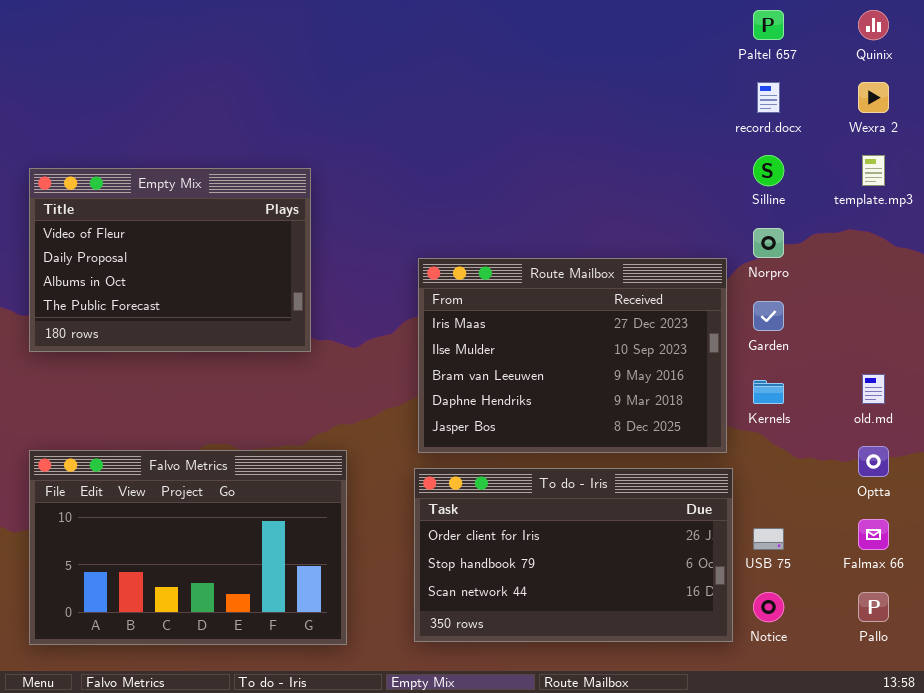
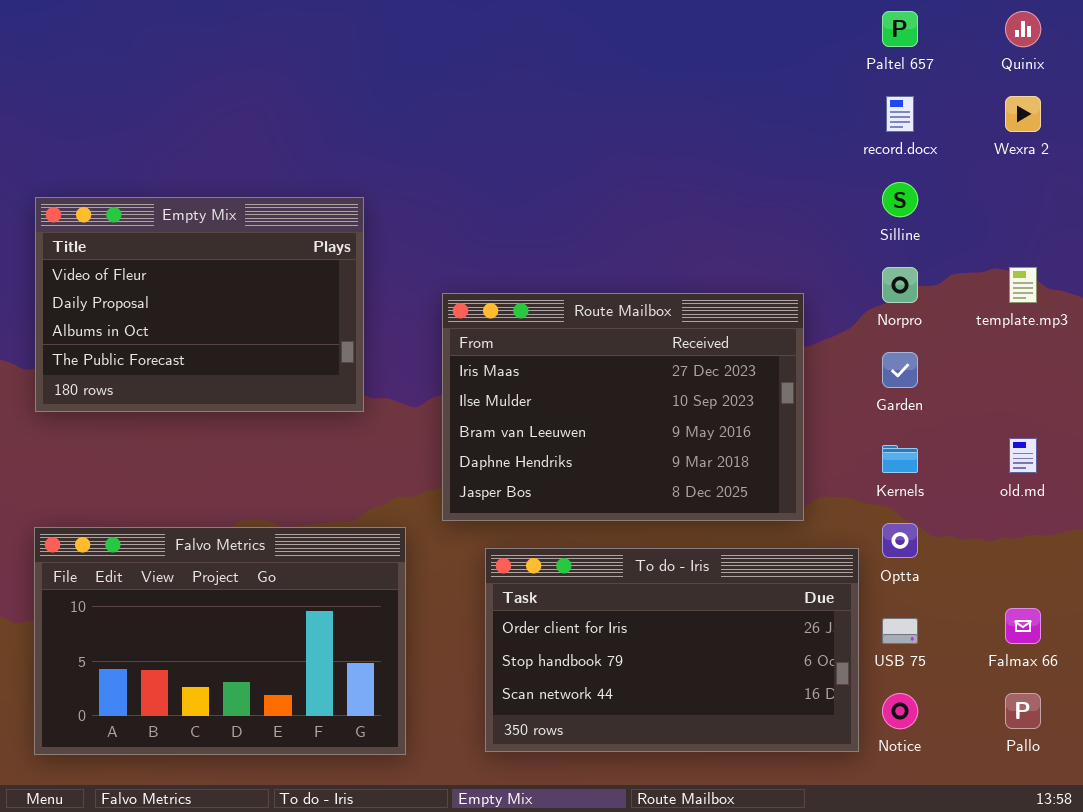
template.mp3: [862,155,885,186] -> [1009,267,1037,303], moved
Route Mailbox: [418,258,727,453] -> [442,293,804,521], moved
Optta: [858,446,889,477] -> [882,523,918,558], moved

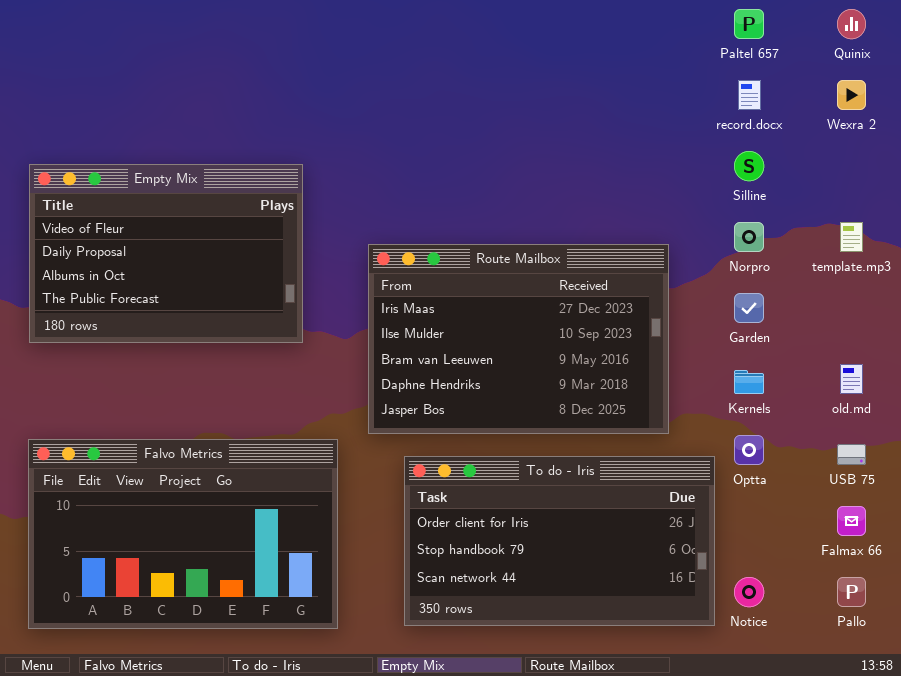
USB 75: [882,618,918,644] -> [837,444,866,465], moved

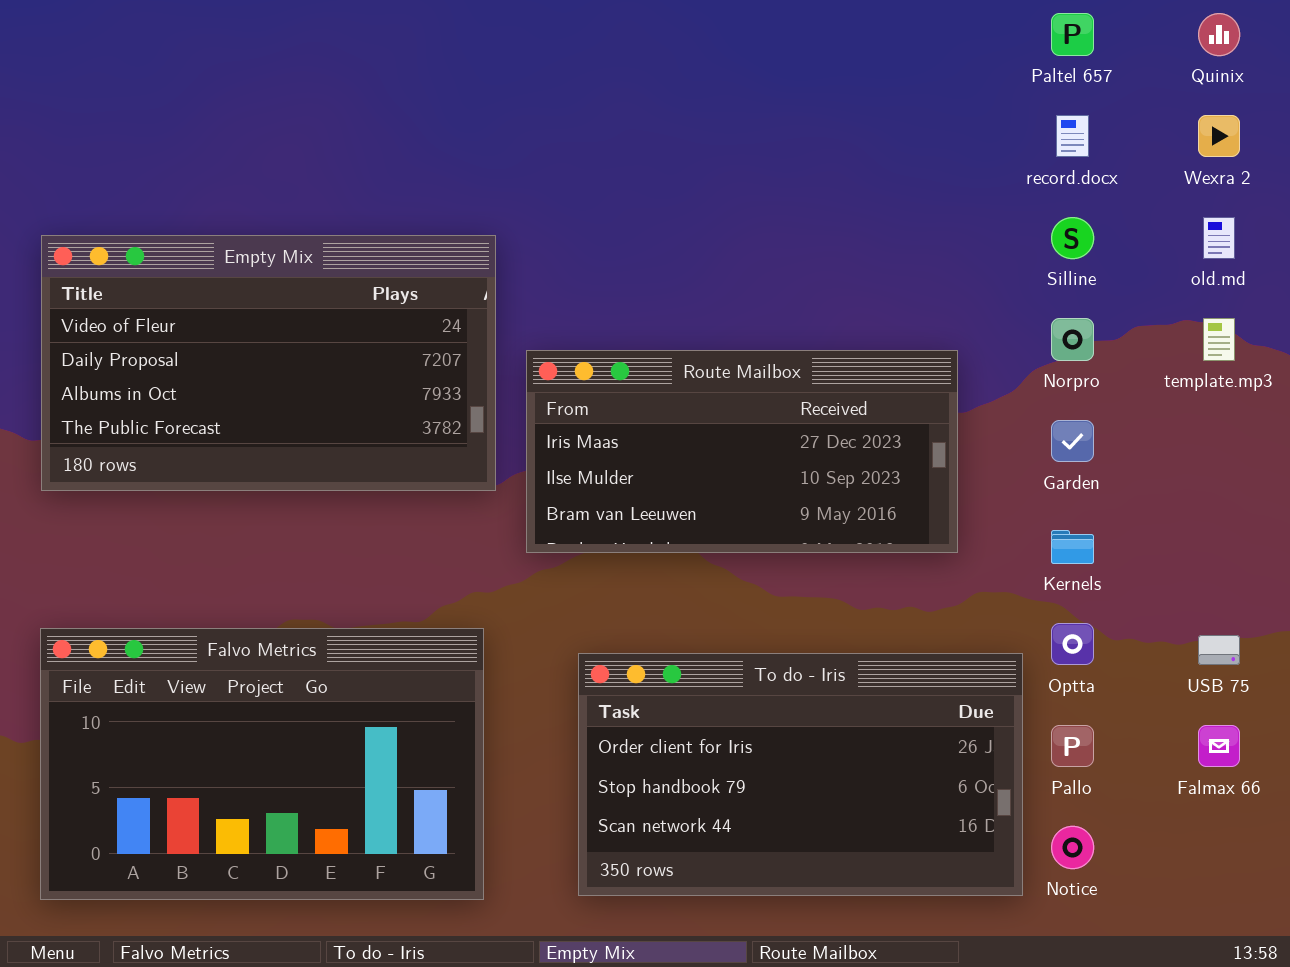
Empty Mix: [29,164,303,343] -> [41,235,496,491], resized
Route Mailbox: [368,244,669,434] -> [526,350,958,553], resized
old.md: [840,364,863,394] -> [1203,217,1235,259], moved
Pallo: [837,577,866,607] -> [1051,725,1094,767], moved

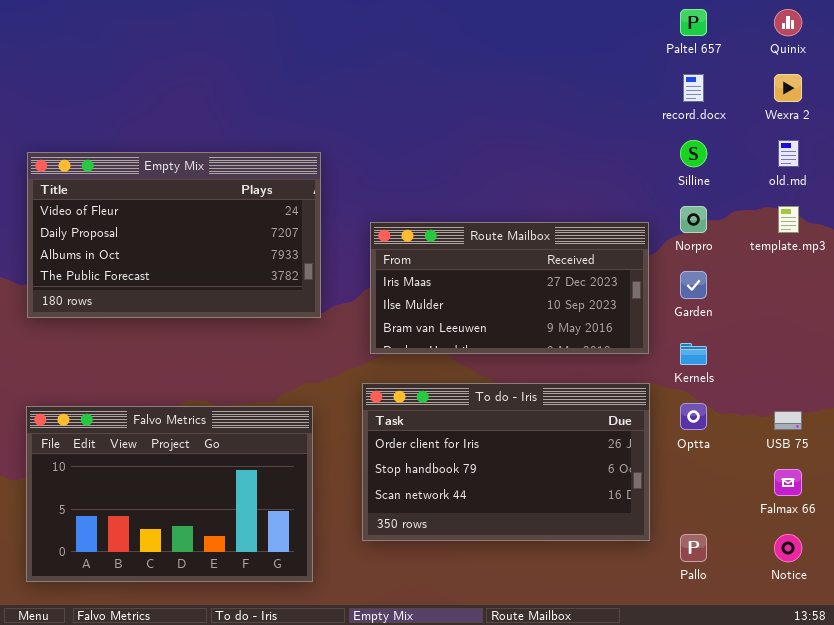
Route Mailbox: [526,350,958,553] -> [370,222,649,354], moved
To do - Iris: [578,653,1023,896] -> [362,383,650,541], moved
Pallo: [1051,725,1094,767] -> [680,534,707,562], moved
Notice: [1051,826,1094,869] -> [774,534,802,562], moved

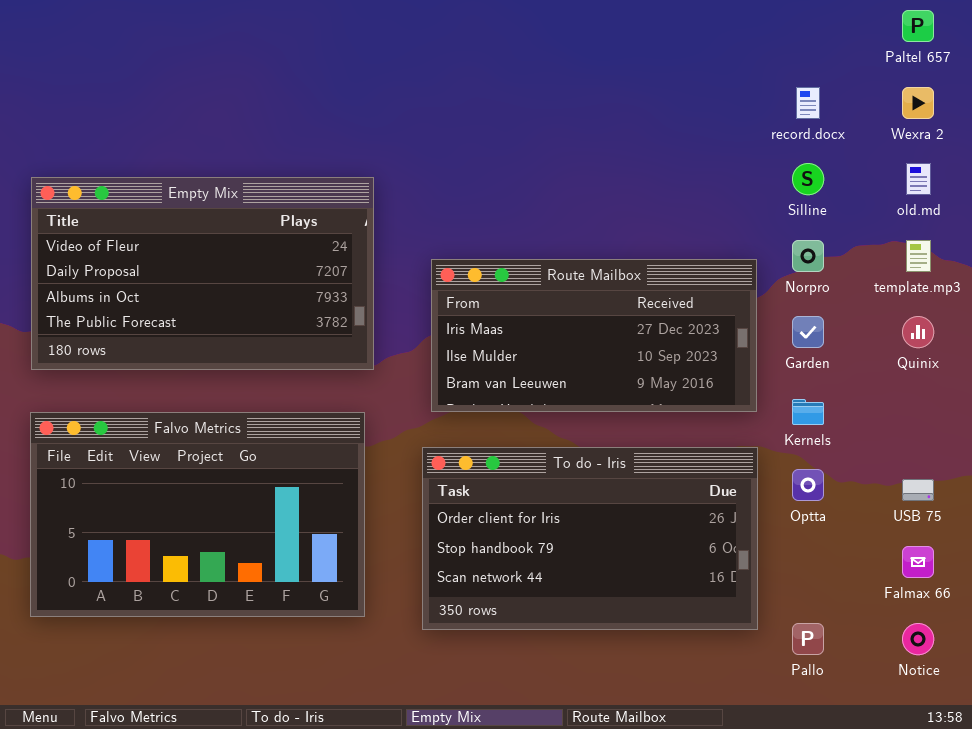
Paltel 657: [680,9,707,36] -> [902,10,934,42], moved
Quinix: [774,9,802,36] -> [902,316,934,348], moved
Falvo Metrics: [26,406,313,582] -> [30,412,365,617], moved

